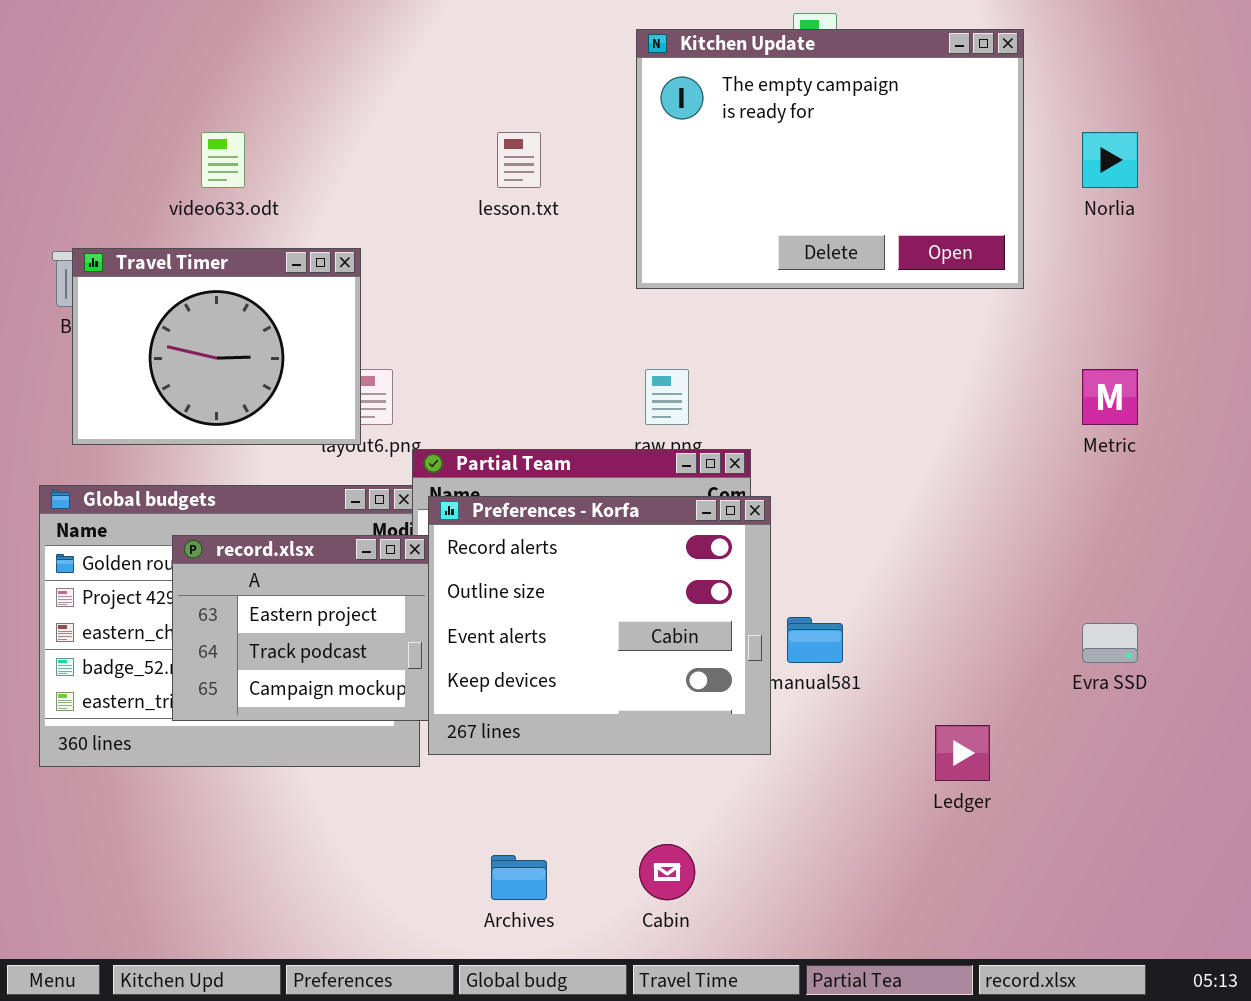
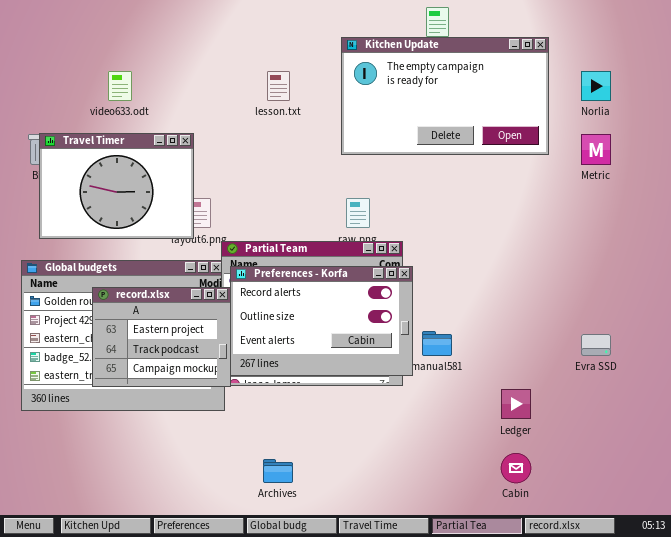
Kitchen Update: [636,29,1024,289] -> [341,37,549,155], resized
Metric: [1082,369,1138,425] -> [581,134,611,165], moved
Preferences - Korfa: [428,496,771,755] -> [230,266,413,376], resized
Cabin: [639,844,695,900] -> [501,453,531,483], moved

